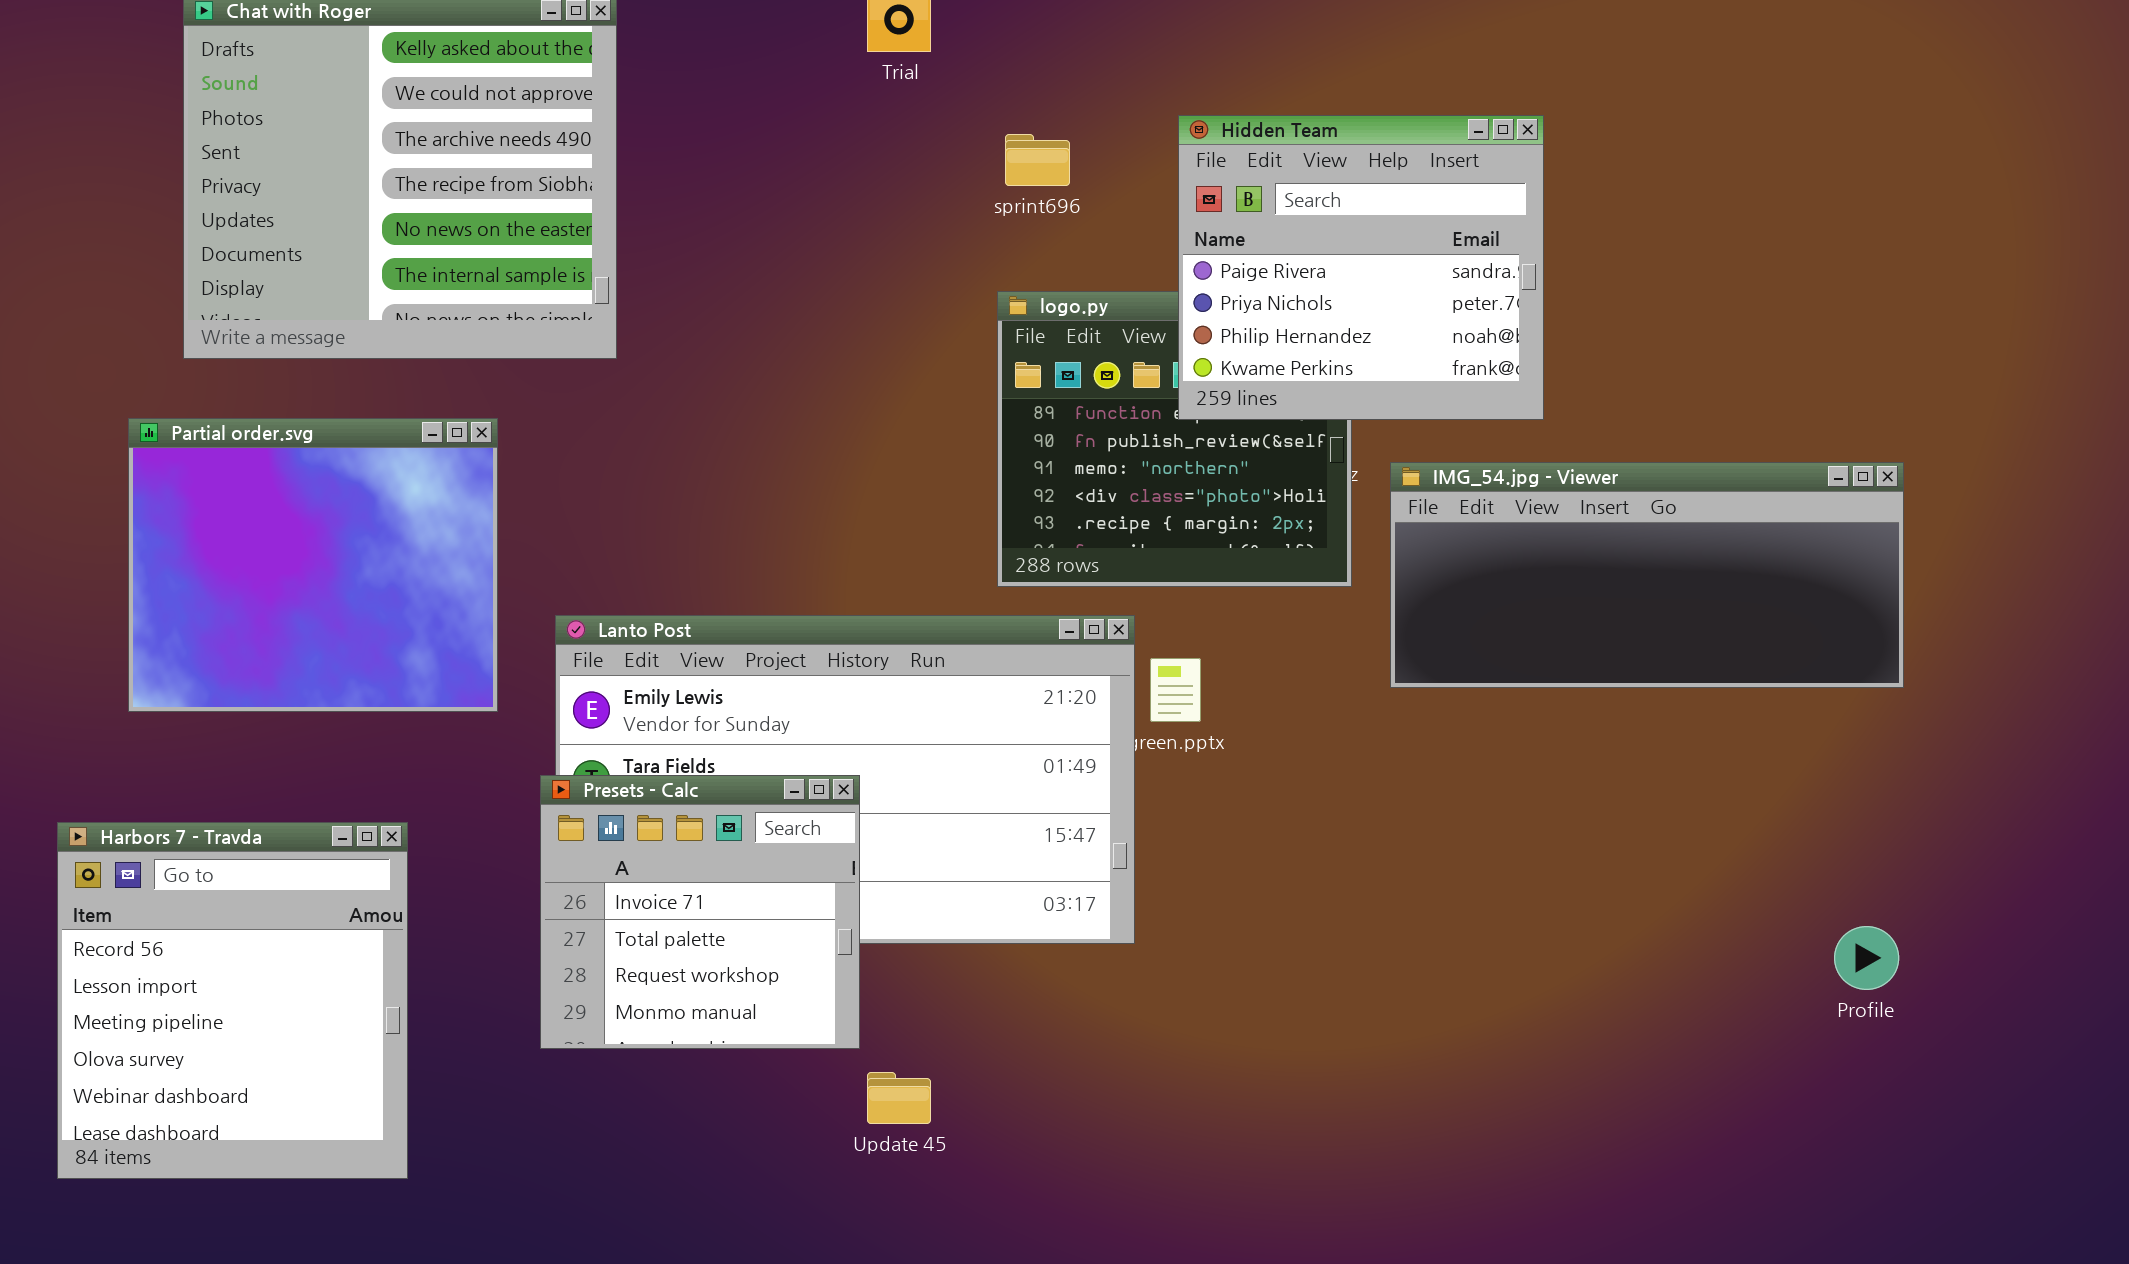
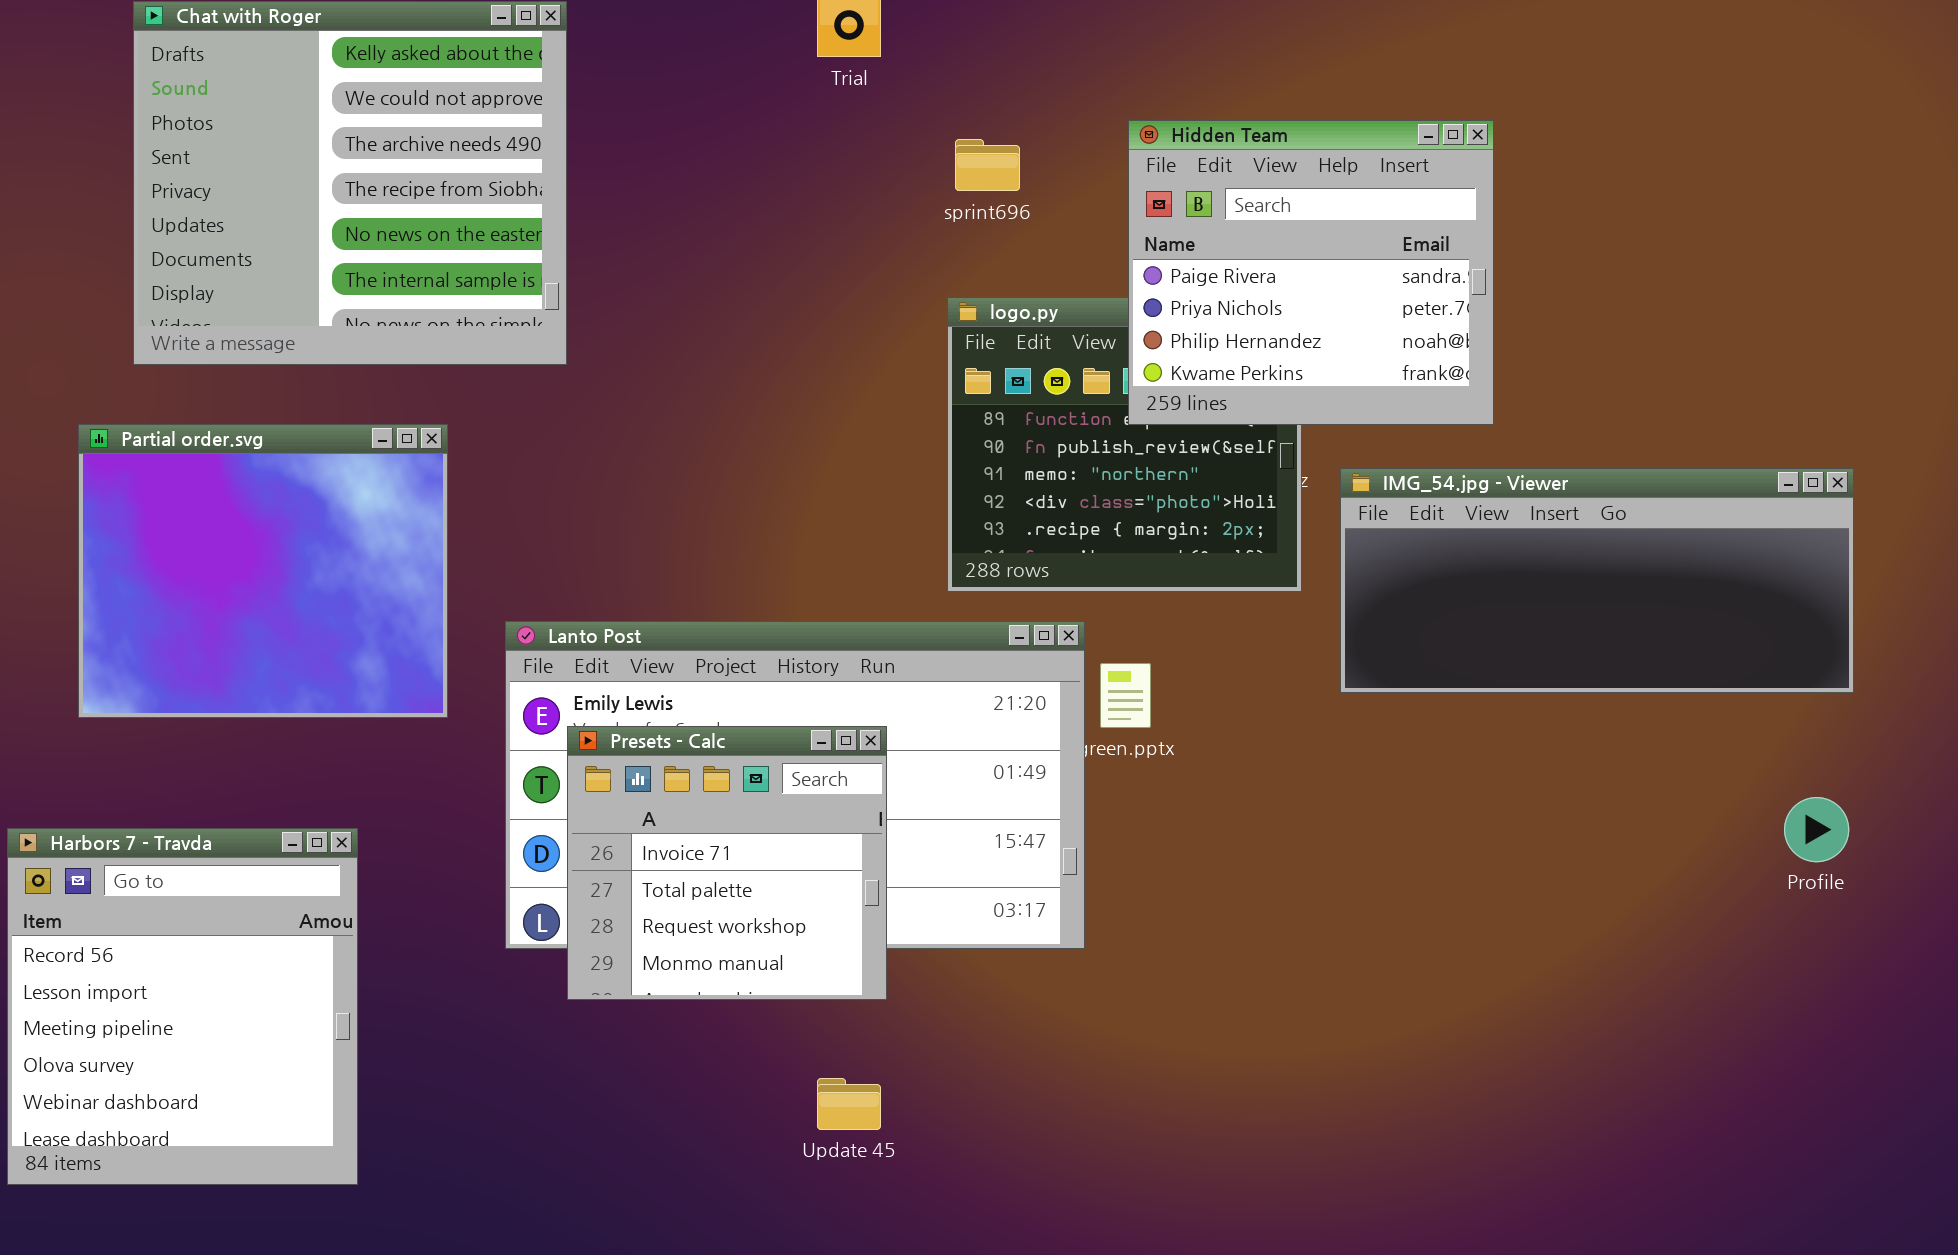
Presets - Calc: [540,775,860,1049] -> [567,726,887,1000], moved
Profile: [1834,926,1899,990] -> [1784,797,1849,862], moved

